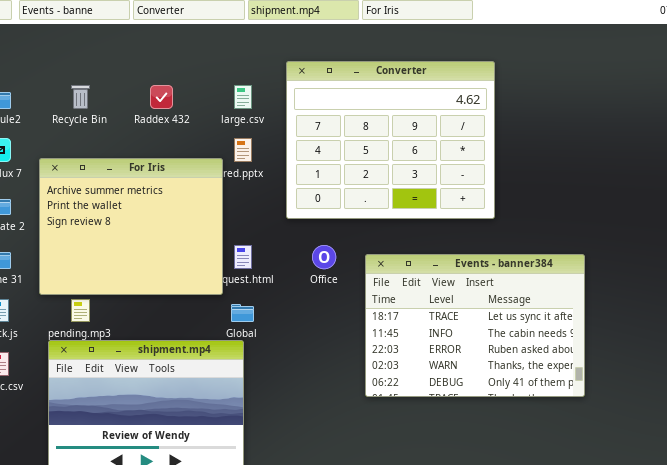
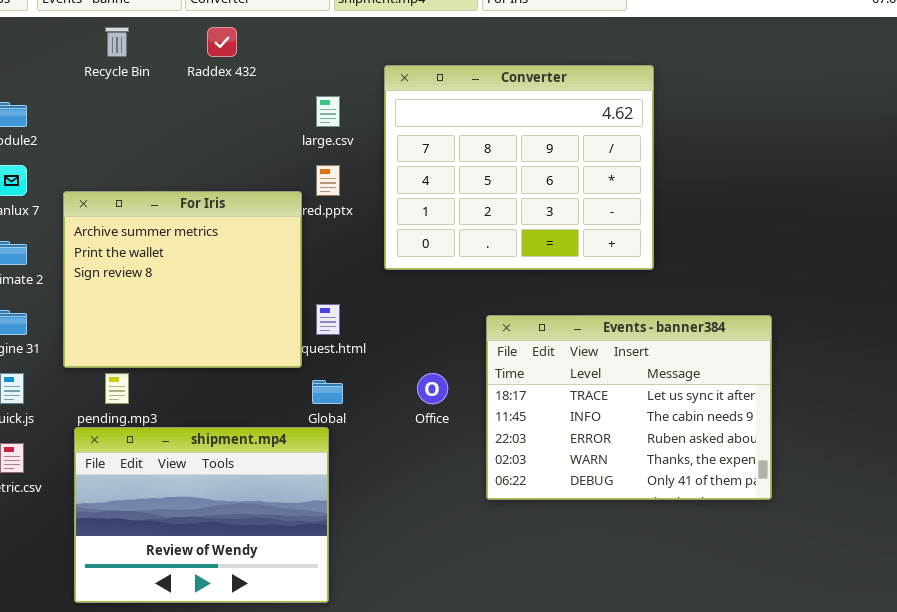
Recycle Bin: [71,85,90,109] -> [105,27,129,57], moved
Raddex 432: [150,85,173,109] -> [207,27,237,57], moved
Office: [312,245,336,269] -> [417,373,448,404], moved

